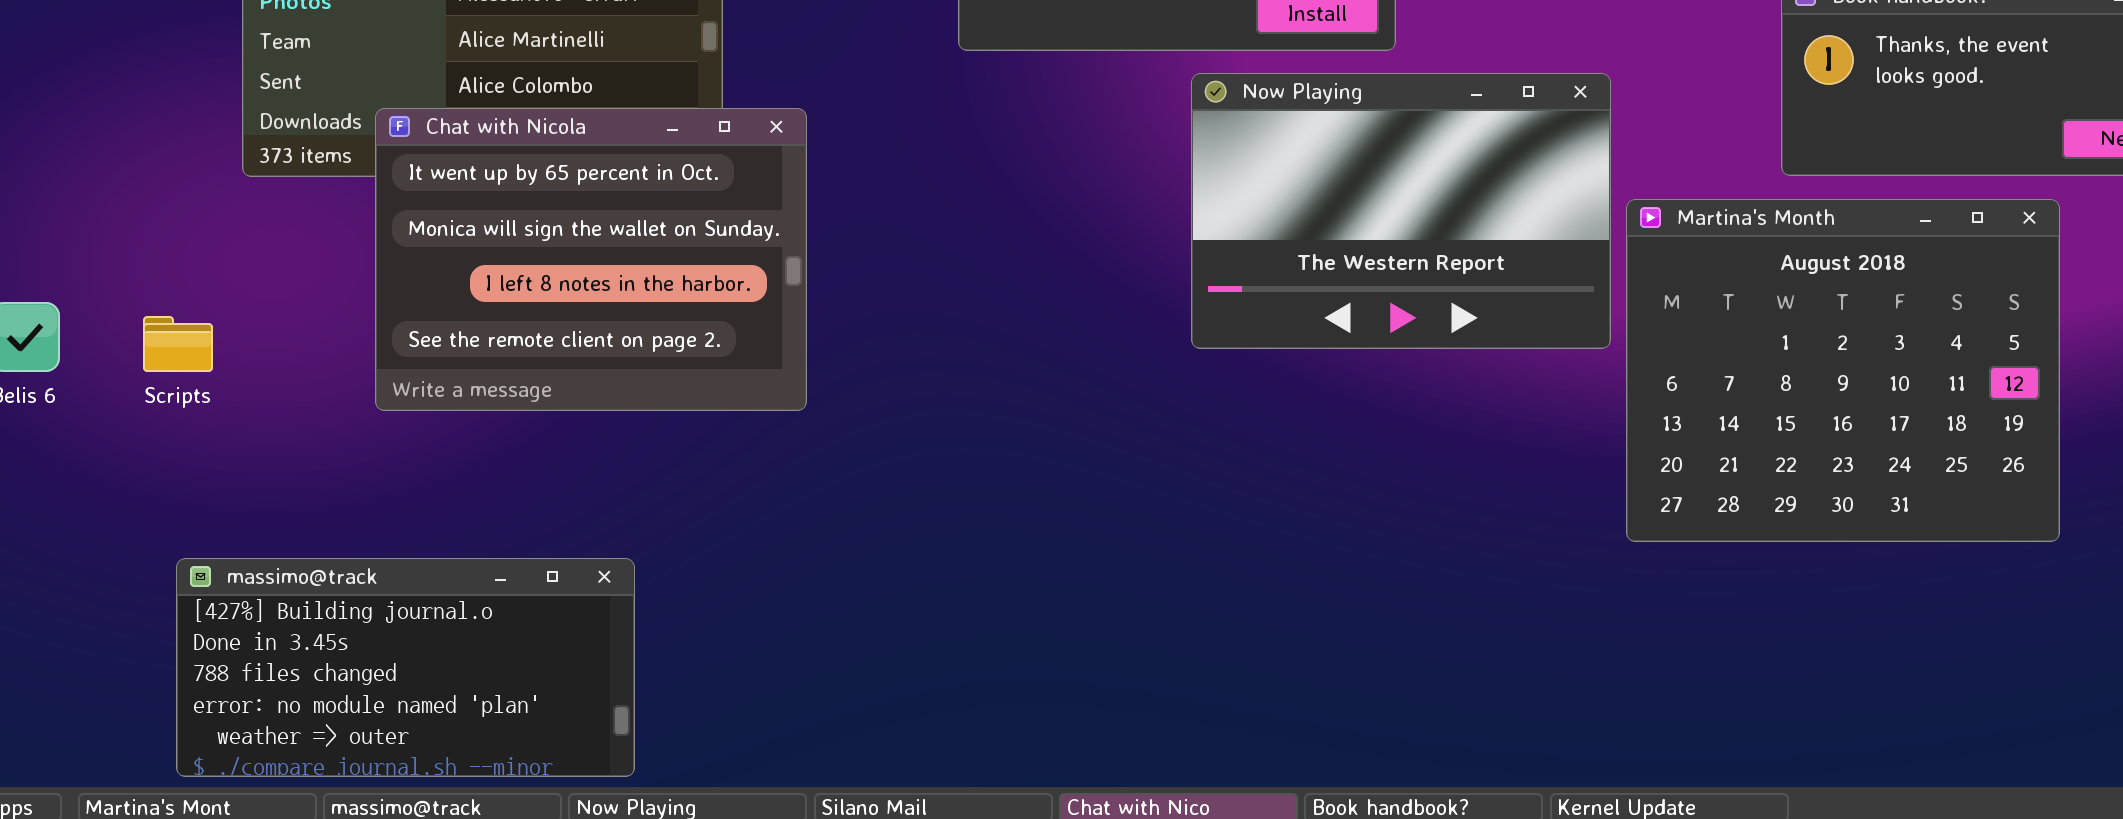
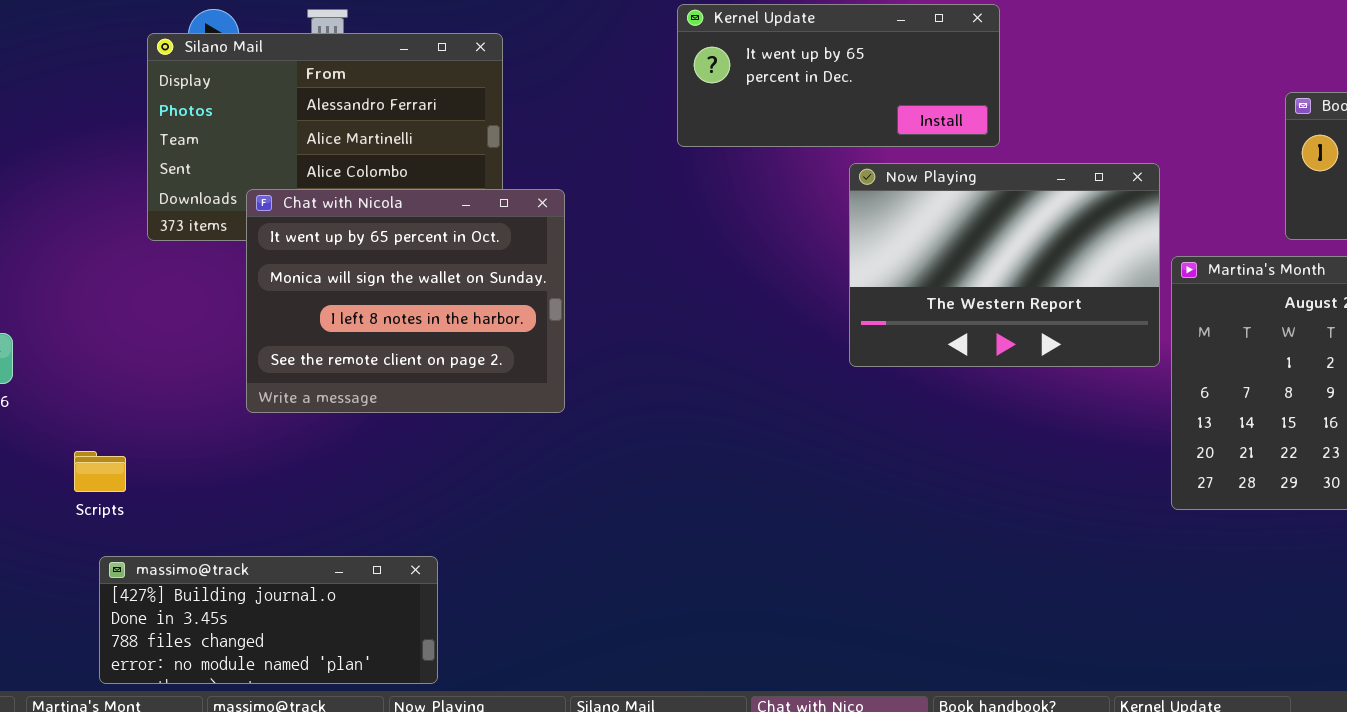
Scripts: [143,316,213,372] -> [74,451,126,492], moved
massimo@track: [176,558,635,777] -> [99,556,438,684], resized

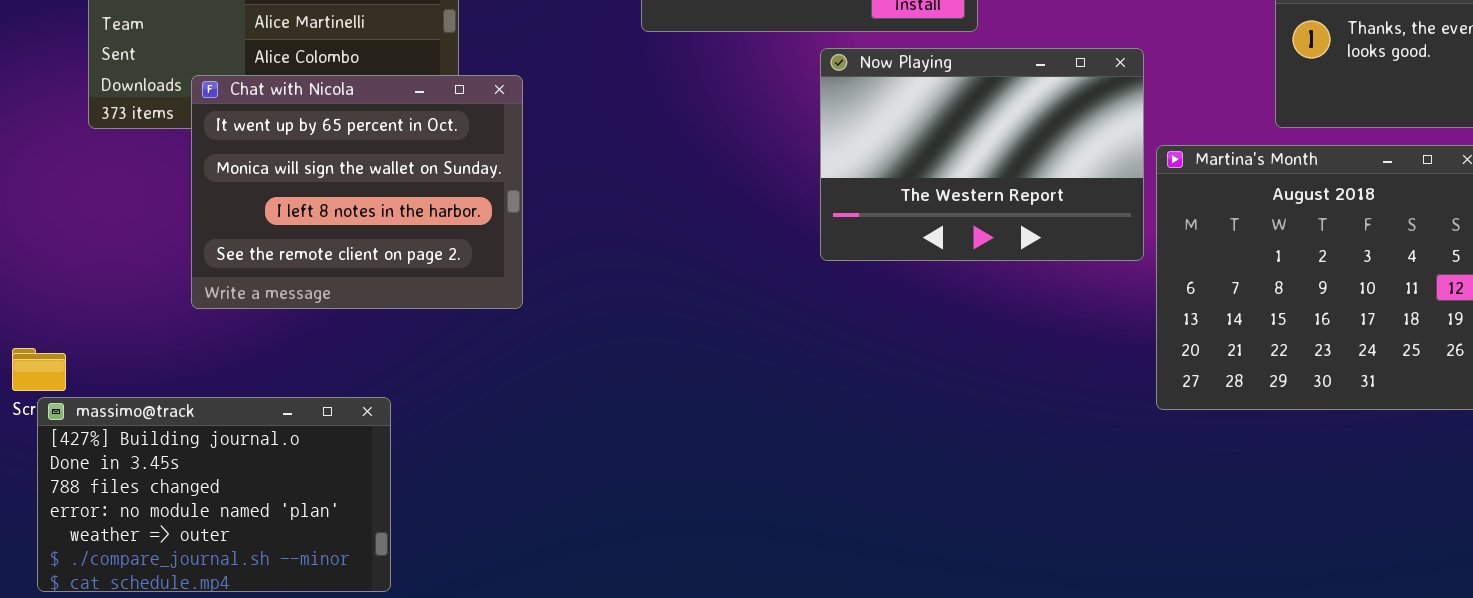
massimo@track: [99,556,438,684] -> [37,397,391,592], resized

